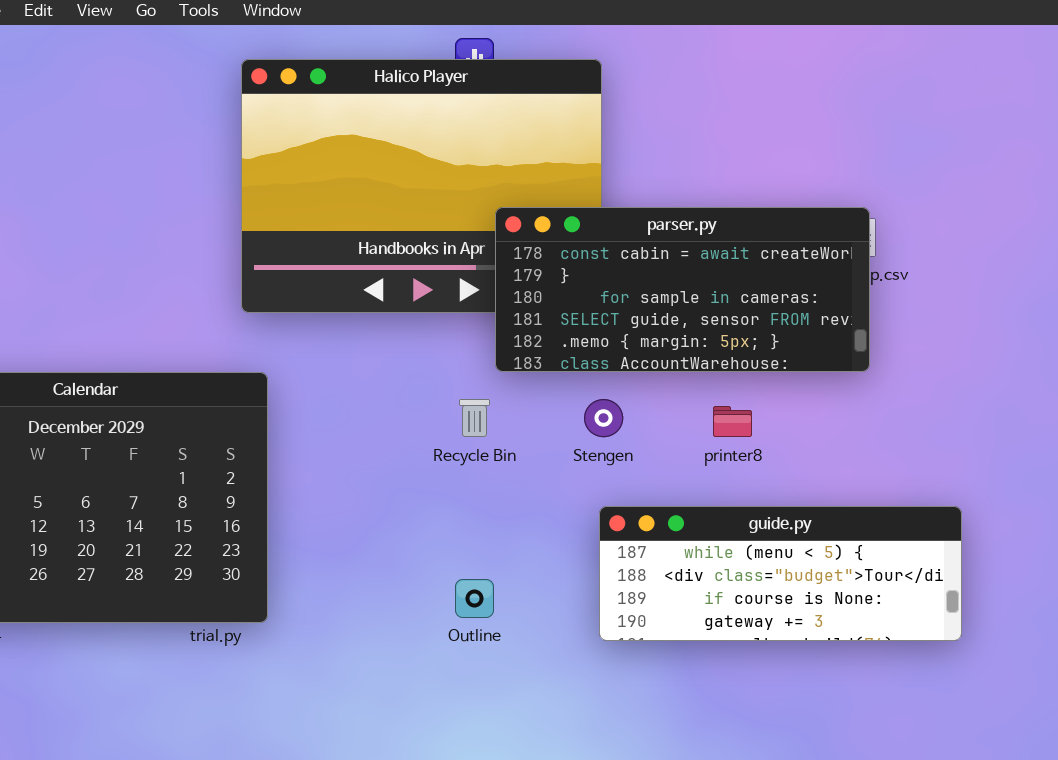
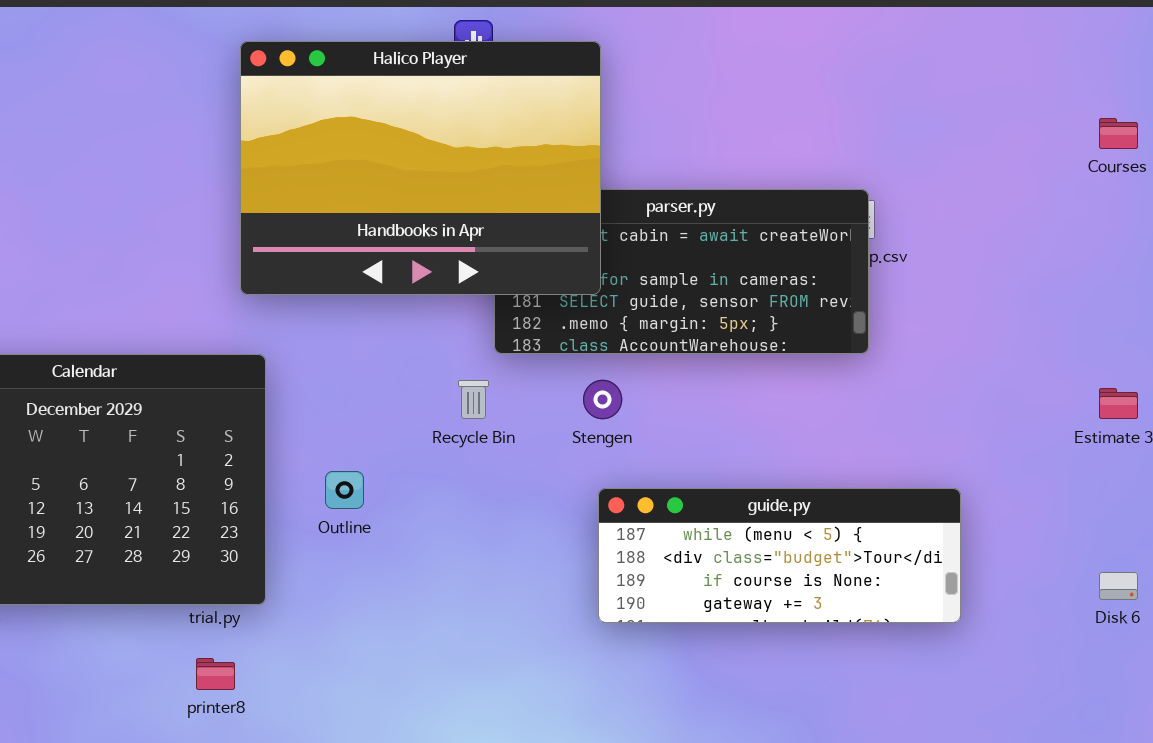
Halico Player: [241,59,602,313] -> [240,41,601,295], raised
printer8: [713,406,752,437] -> [196,658,235,690], moved
Outline: [455,579,494,618] -> [325,471,364,509], moved

